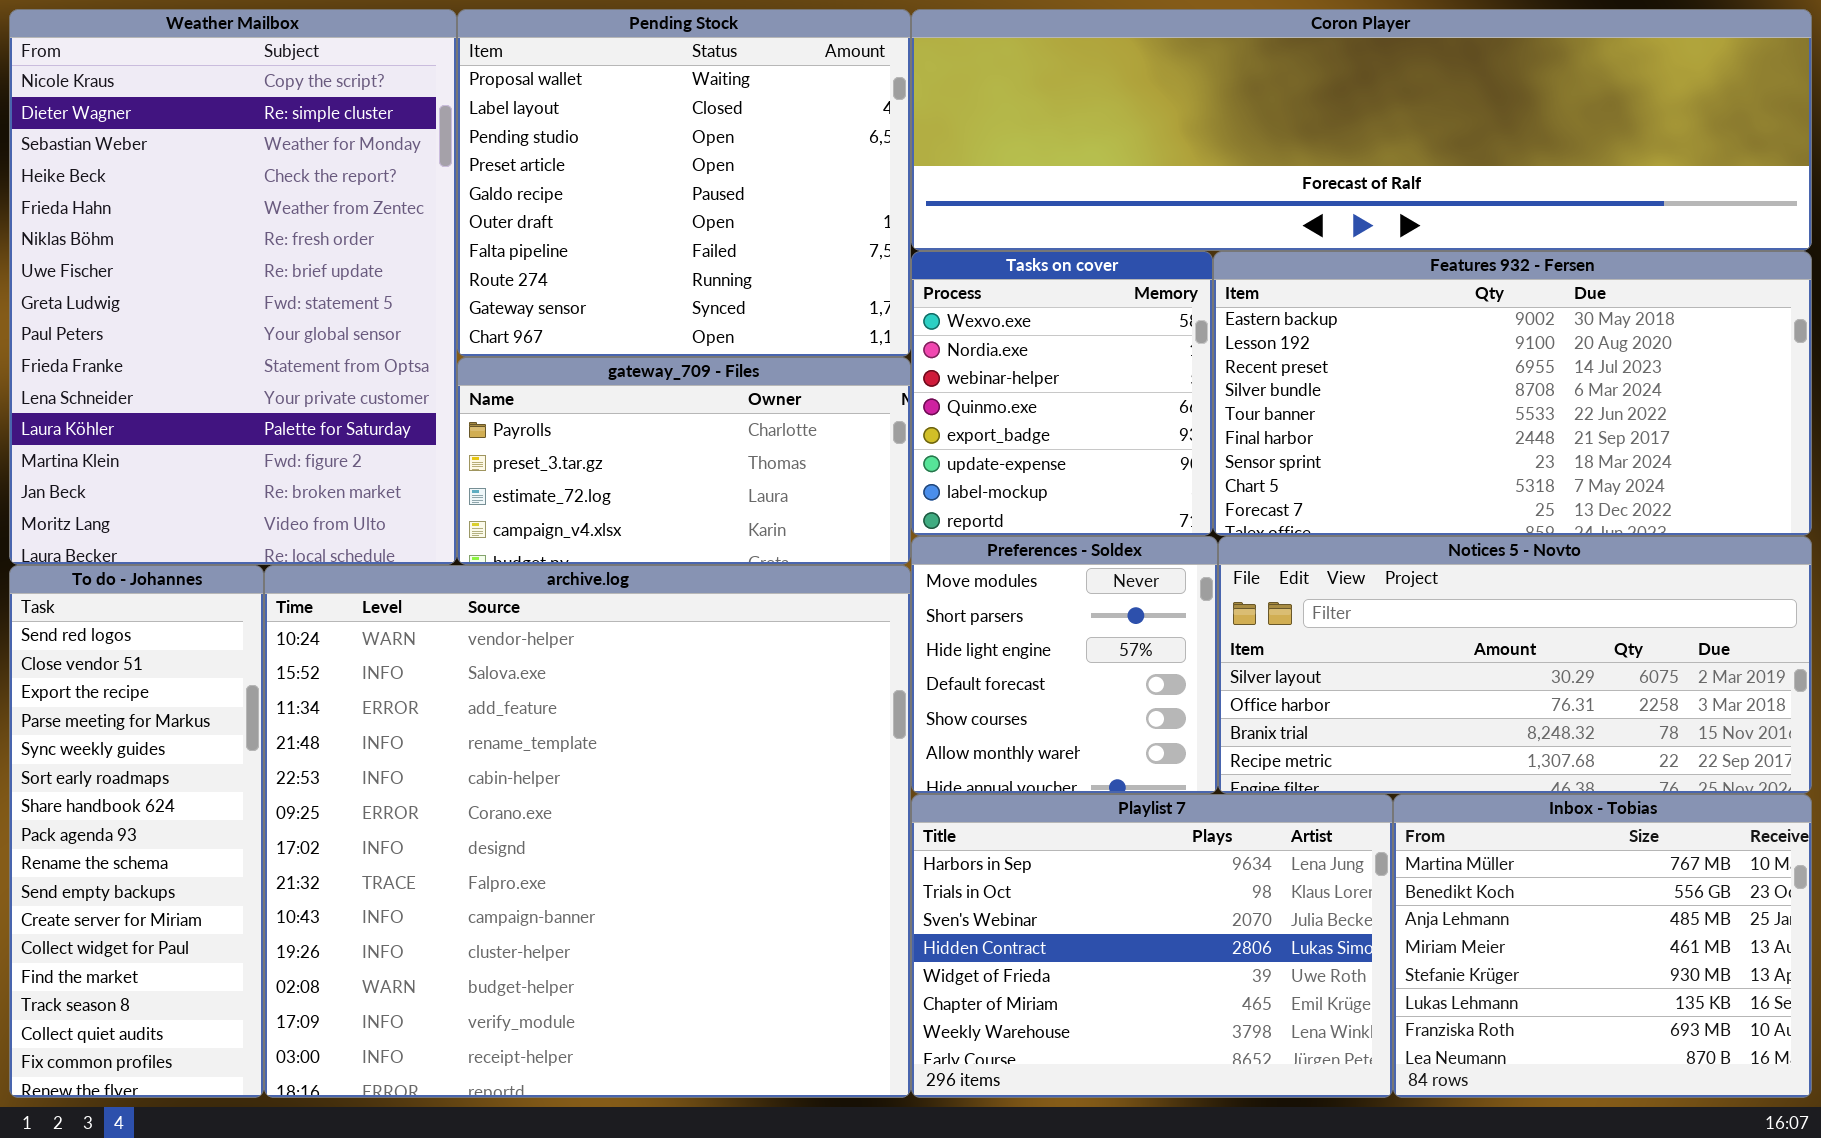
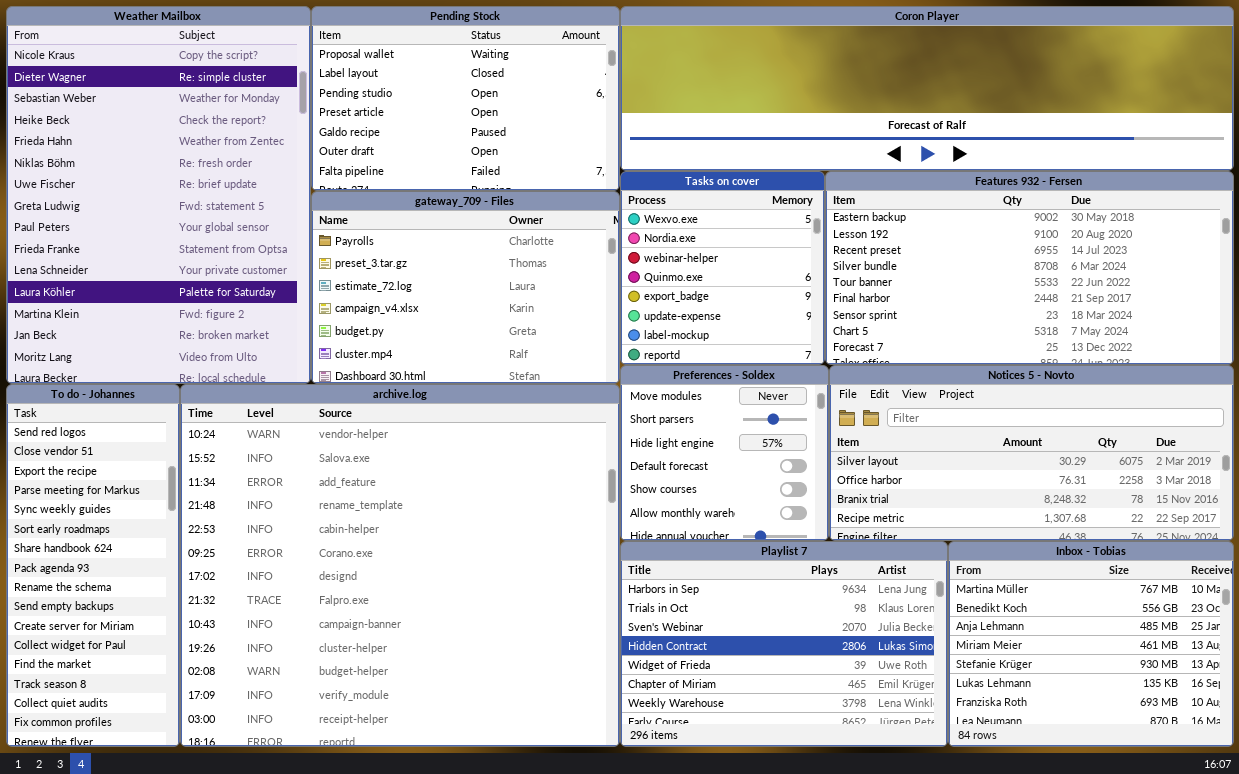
Pending Stock: [457,9,911,357] -> [311,6,620,191], resized
gateway_709 - Files: [457,357,911,565] -> [311,191,620,384], resized

